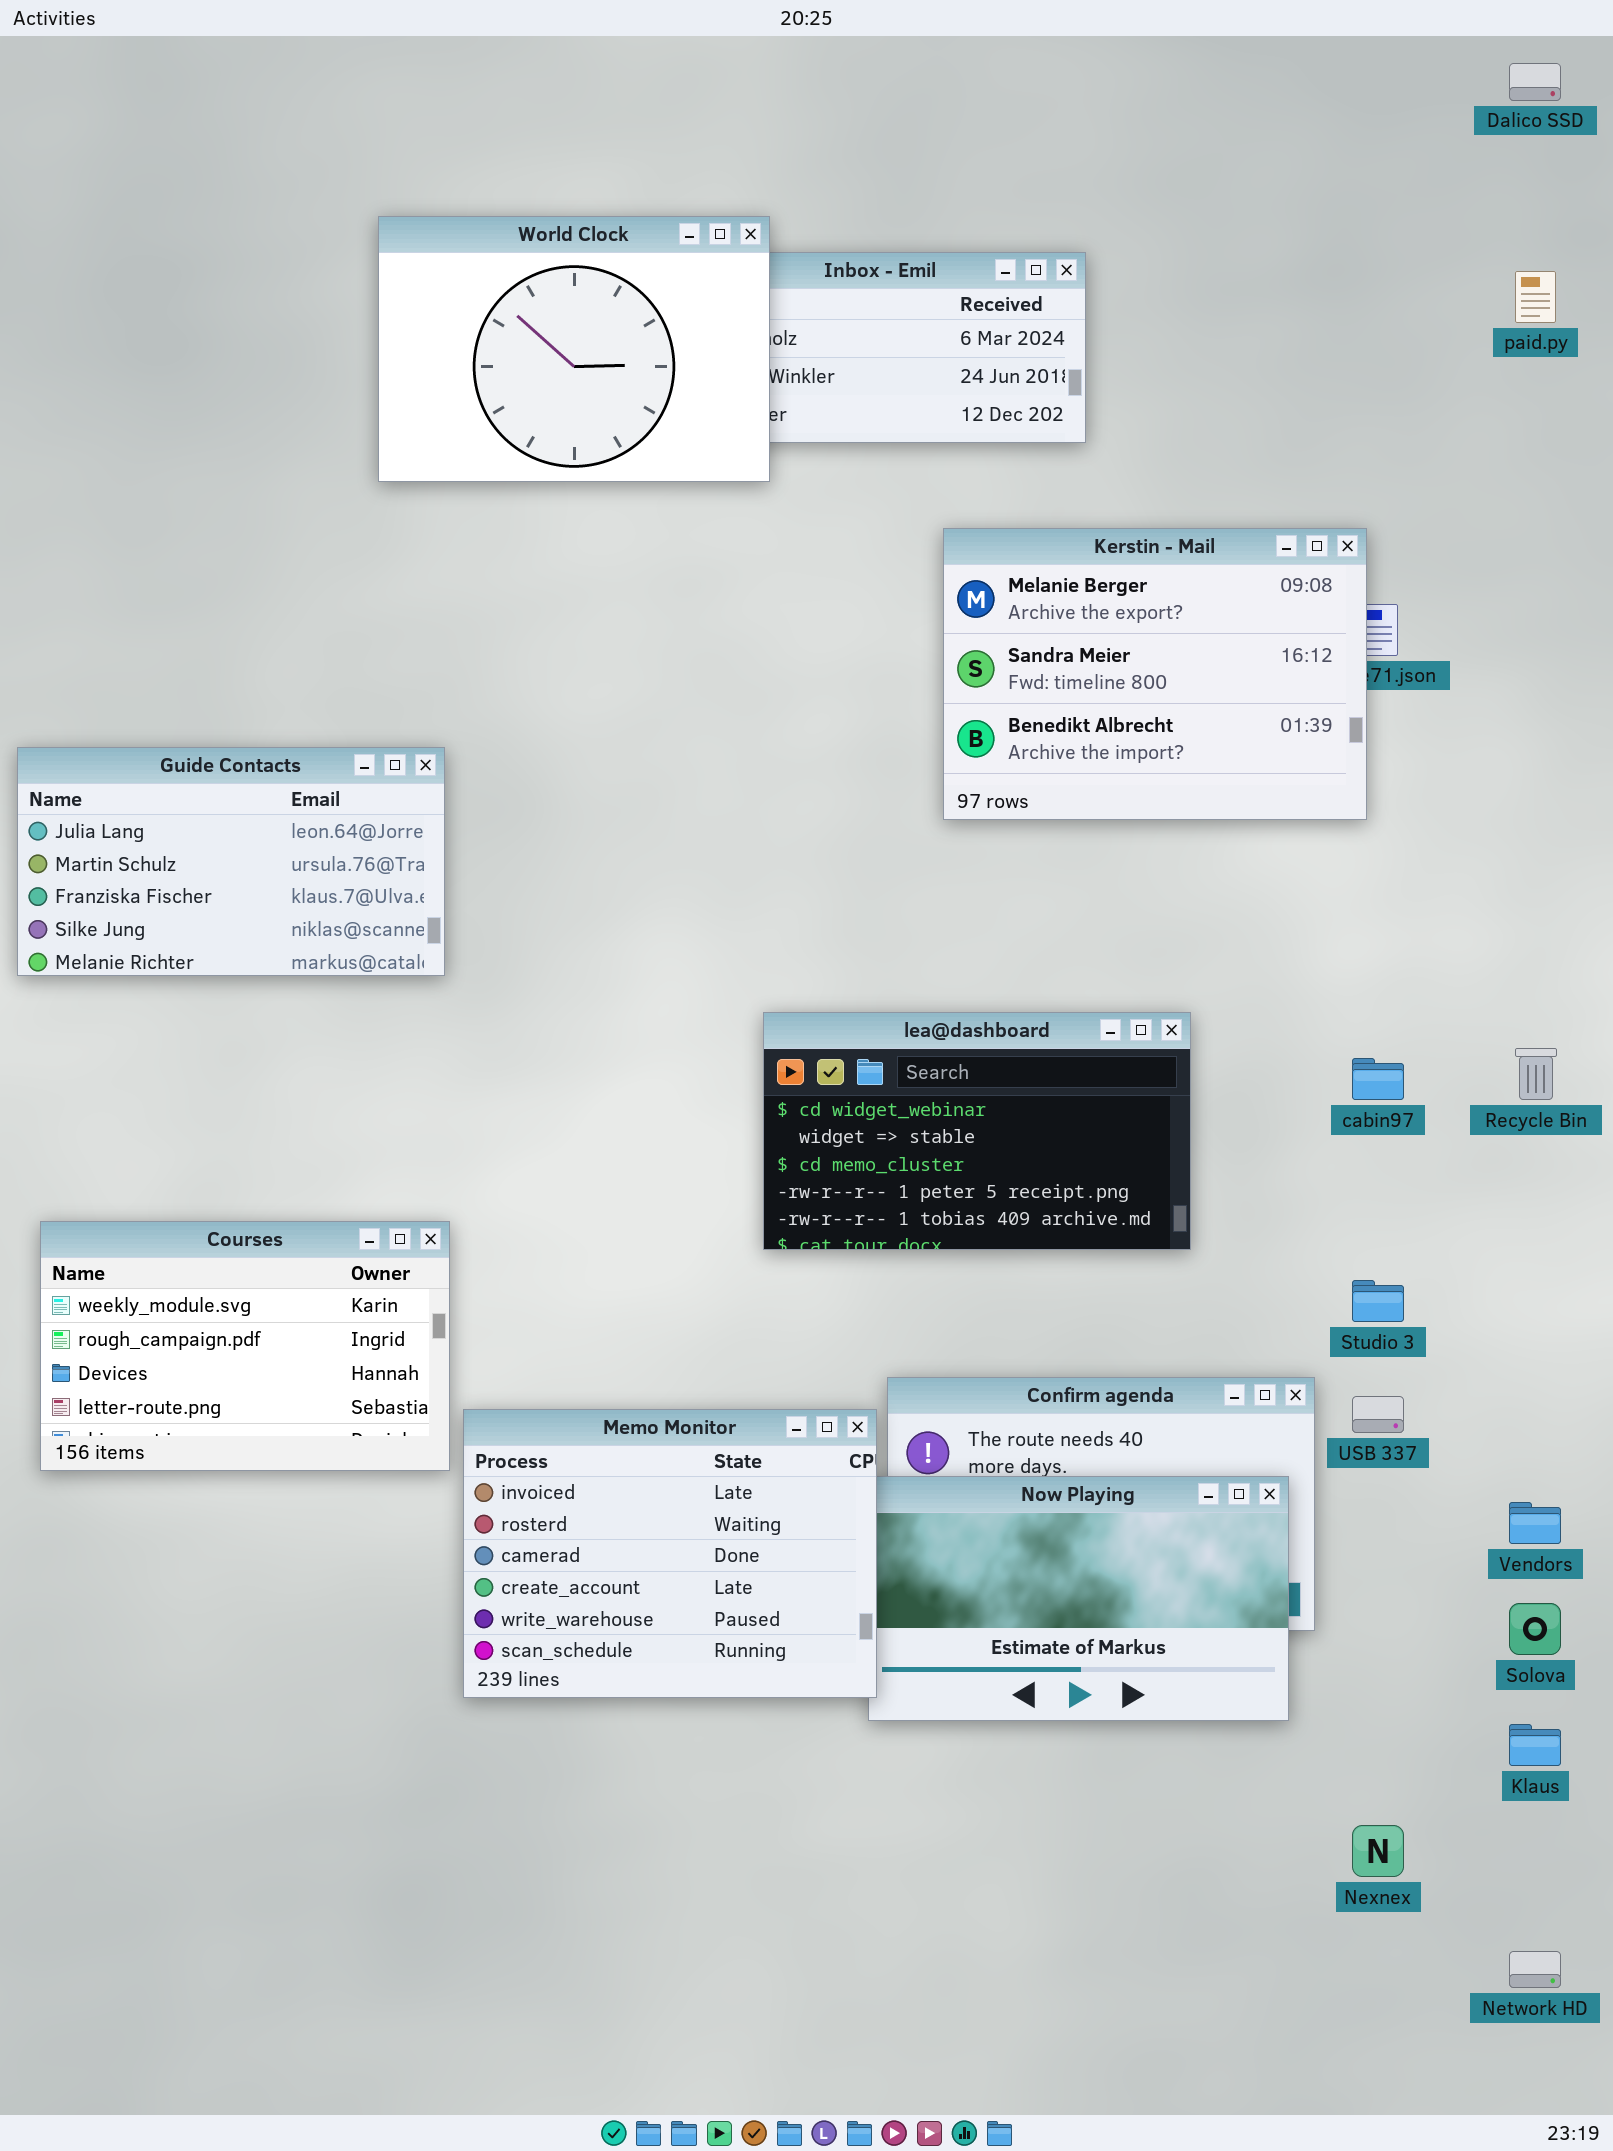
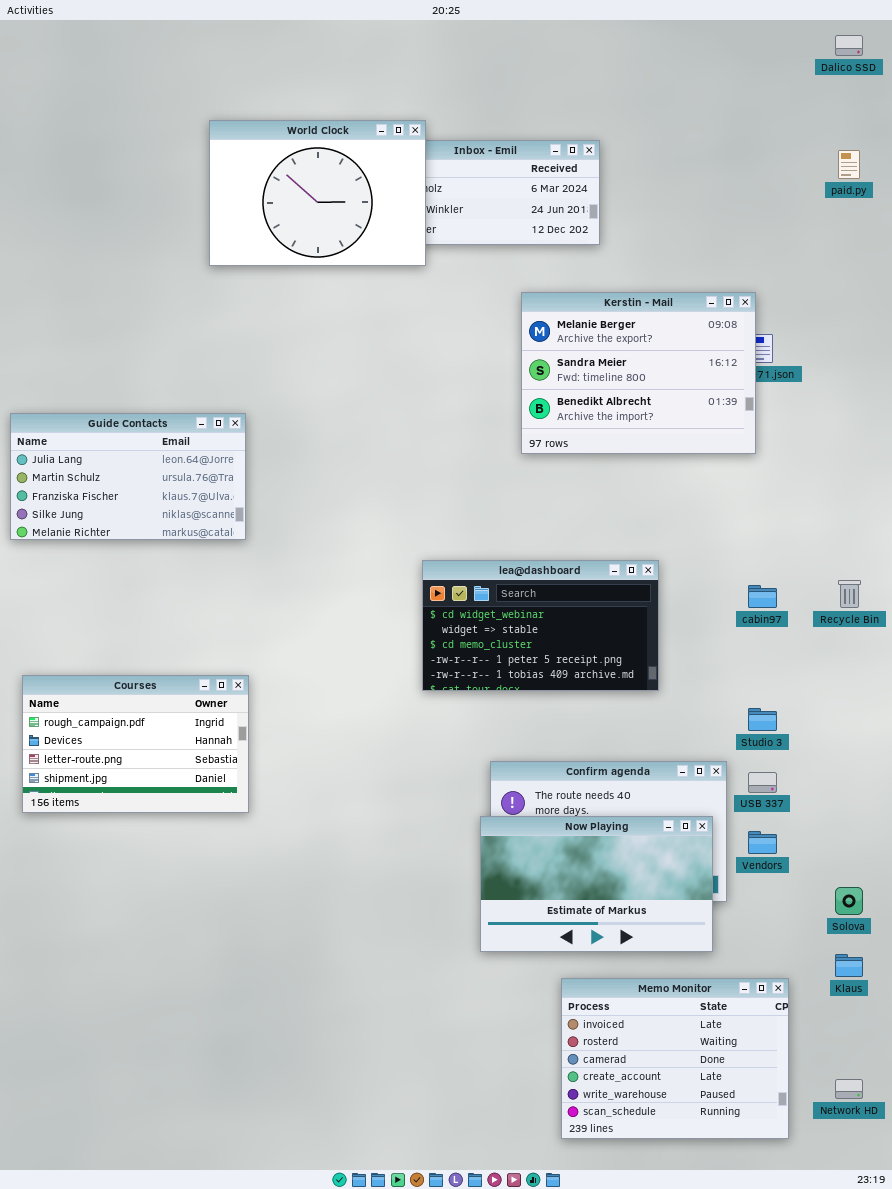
Courses: [40,1221,450,1471] -> [22,675,249,813], scrolled down 1 row
Memo Monitor: [463,1409,877,1698] -> [561,978,789,1139], moved
Vendors: [1509,1502,1561,1544] -> [748,831,777,854], moved

